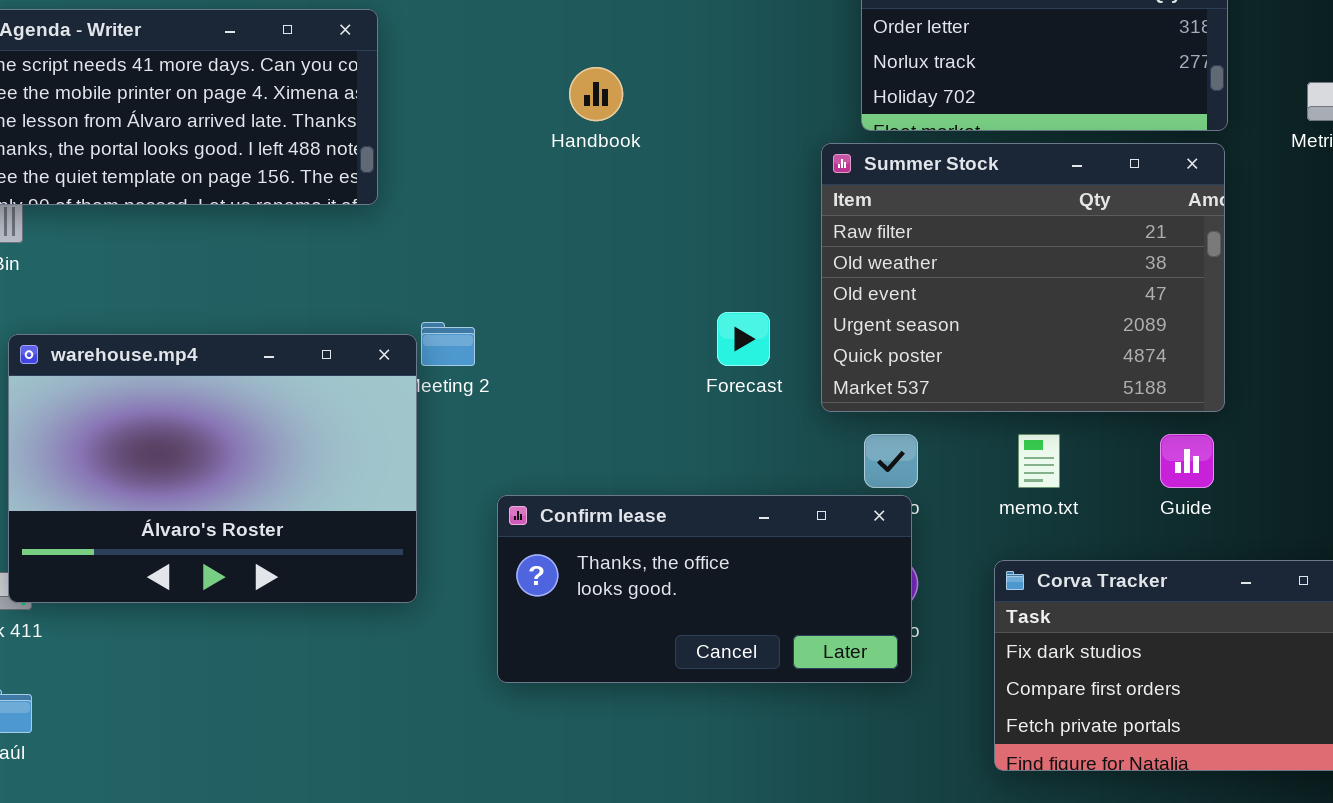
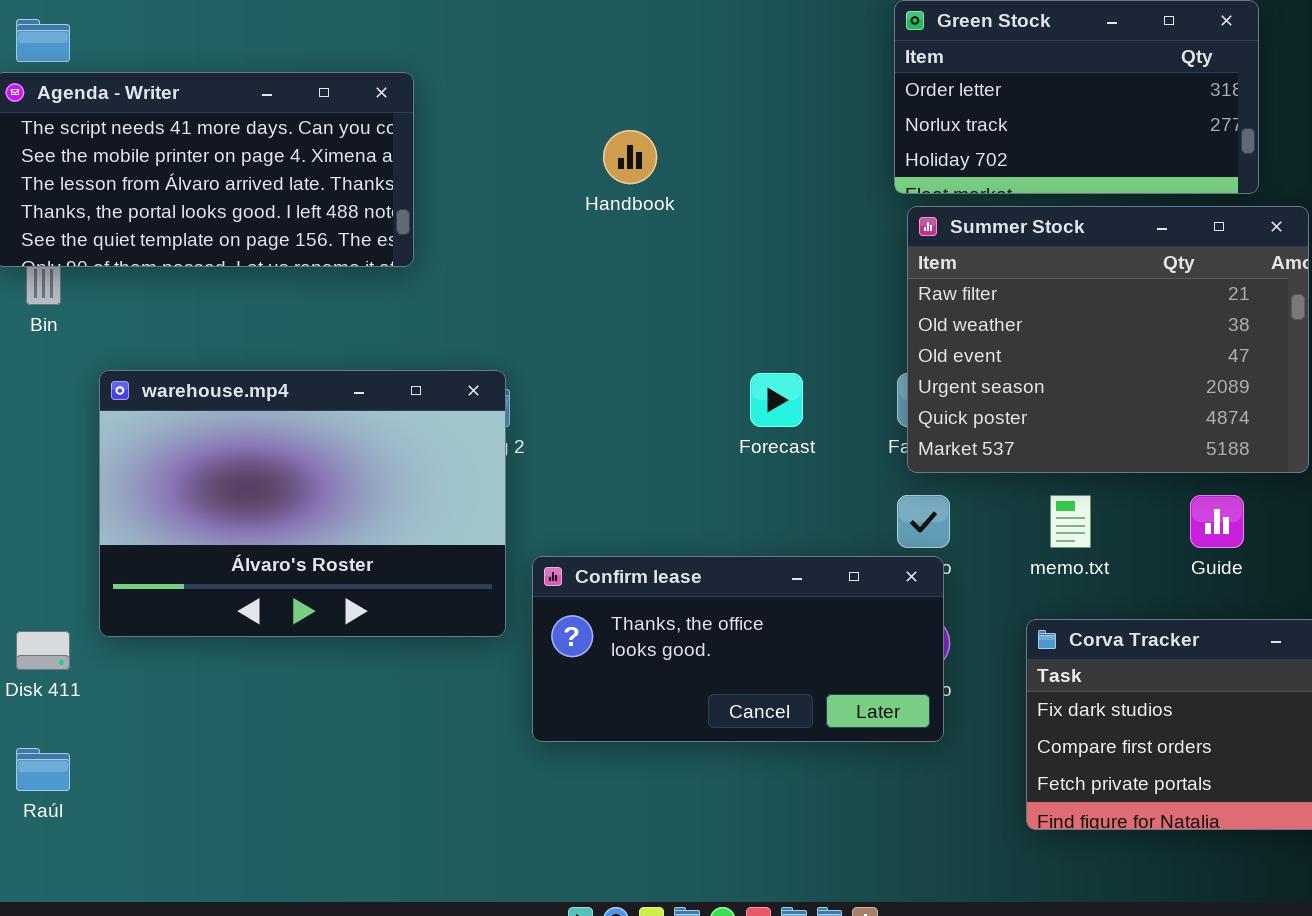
Summer Stock: [821,143,1225,412] -> [907,206,1309,473], moved
warehouse.mp4: [8,334,417,603] -> [99,370,506,637], moved

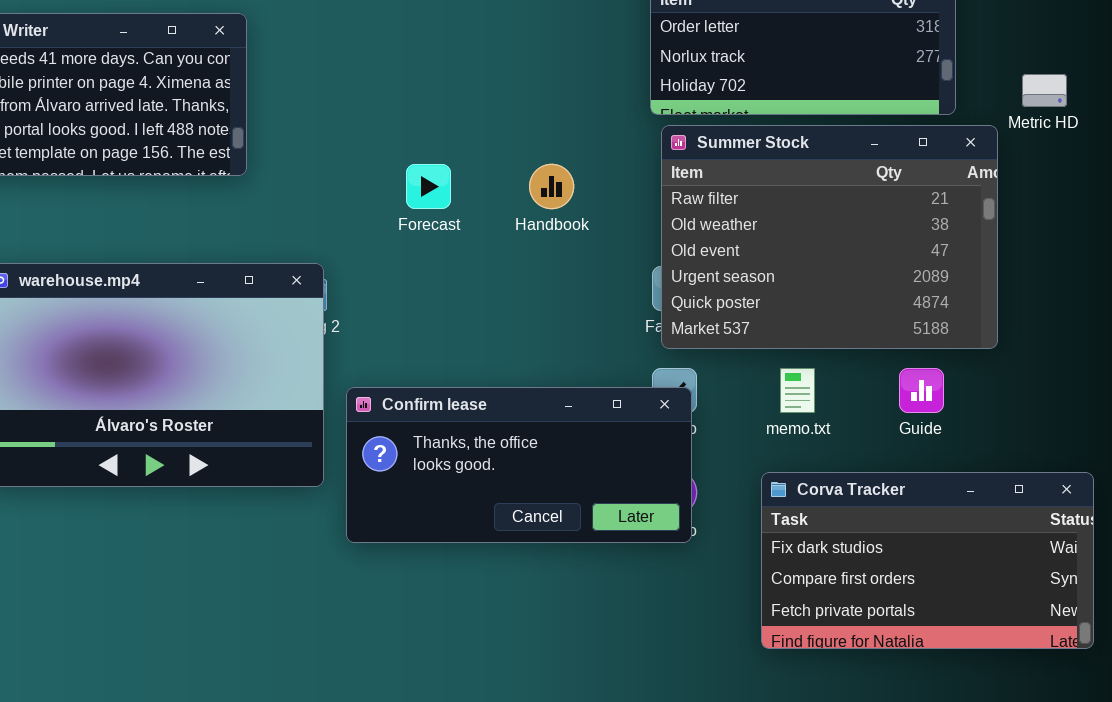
Handbook: [603,130,657,184] -> [529,164,574,209], moved
Forecast: [750,373,803,427] -> [406,164,451,209], moved
Confirm lease: [532,556,944,742] -> [346,387,692,543], moved

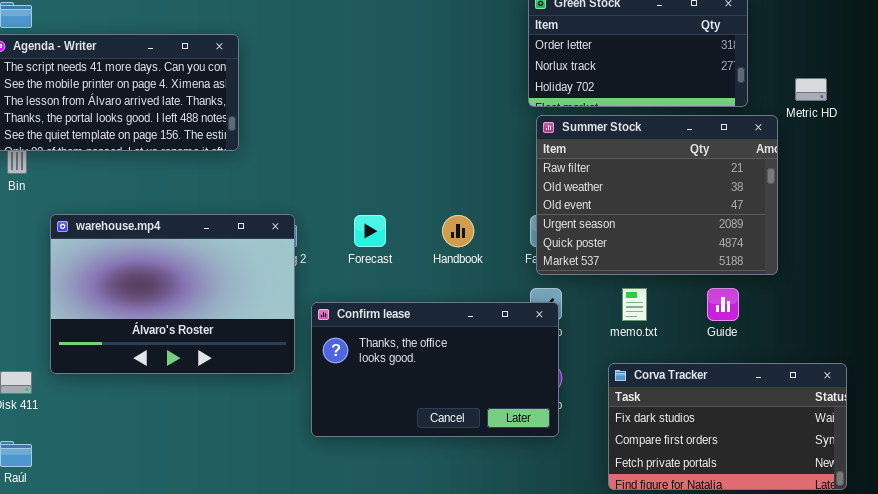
Forecast: [406,164,451,209] -> [354,215,386,247], moved
Handbook: [529,164,574,209] -> [442,215,474,247], moved
Confirm lease: [346,387,692,543] -> [311,302,559,437], resized

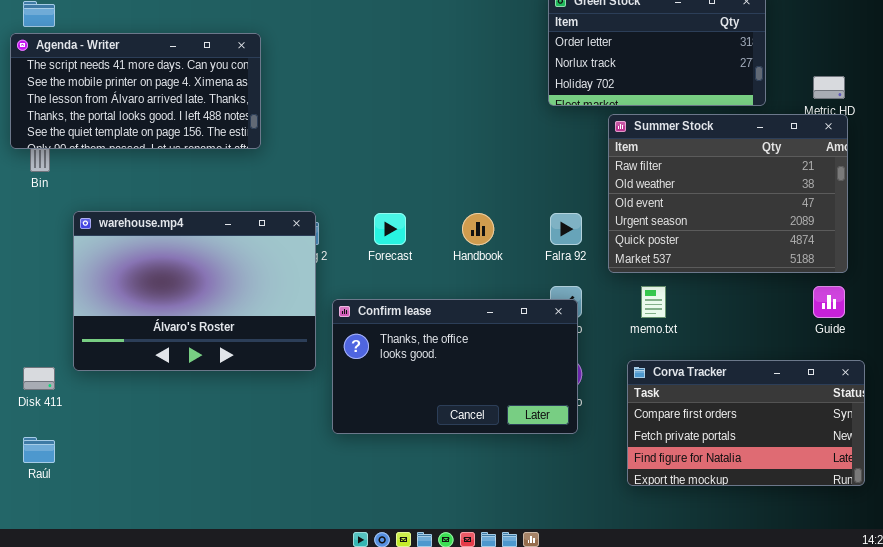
Summer Stock: [536,115,778,275] -> [608,114,848,273], moved
Guide: [707,288,739,321] -> [813,286,845,318], moved
Corva Tracker: [608,363,847,490] -> [627,360,865,486], scrolled down 1 row

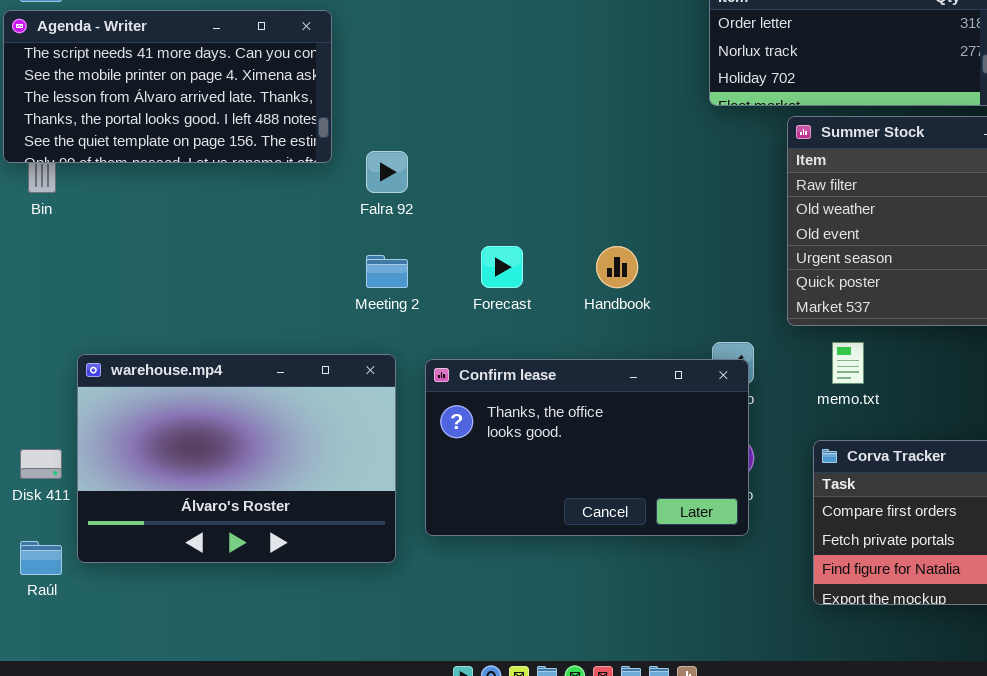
warehouse.mp4: [73,211,316,371] -> [77,354,396,563], moved
Falra 92: [550,213,582,245] -> [366,151,408,193], moved

